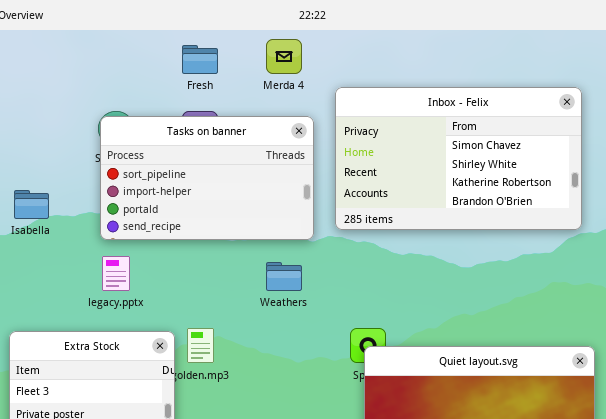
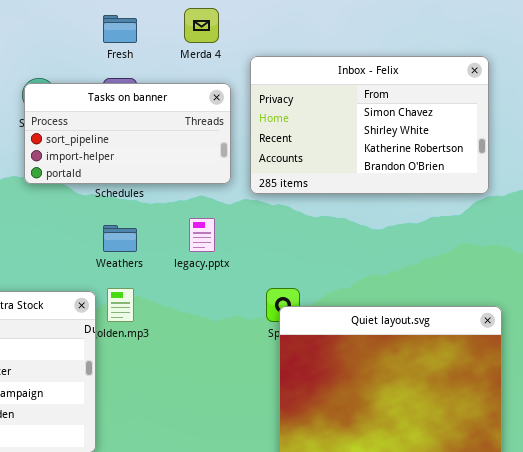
Tasks on banner: [100,116,314,240] -> [24,83,231,184], resized
legacy.pptx: [102,256,130,291] -> [189,218,215,252], moved
Weathers: [266,262,302,291] -> [103,225,137,252], moved

